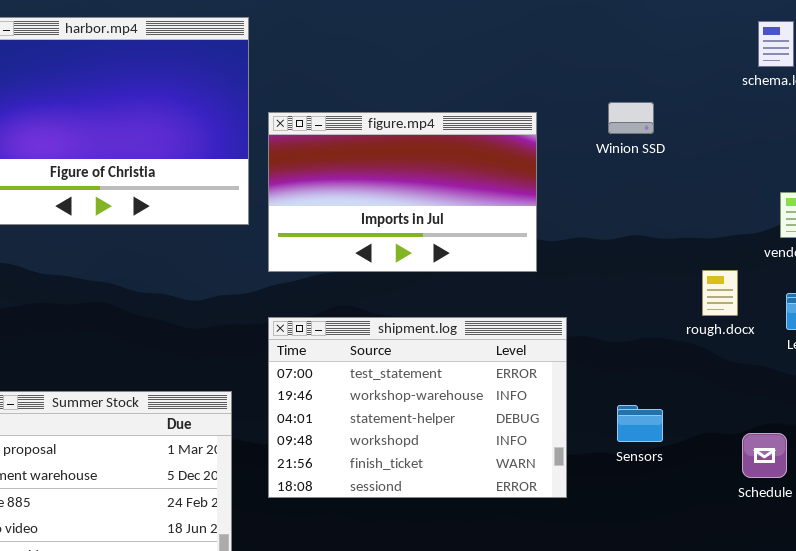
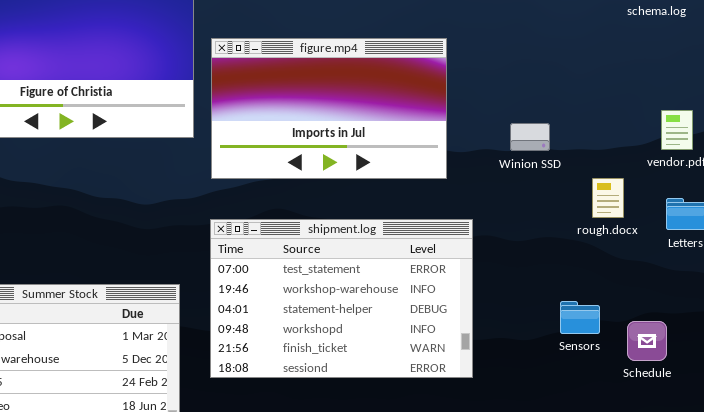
Winion SSD: [608,102,654,134] -> [510,123,550,151], moved
Sensors: [617,405,663,442] -> [560,301,600,334], moved

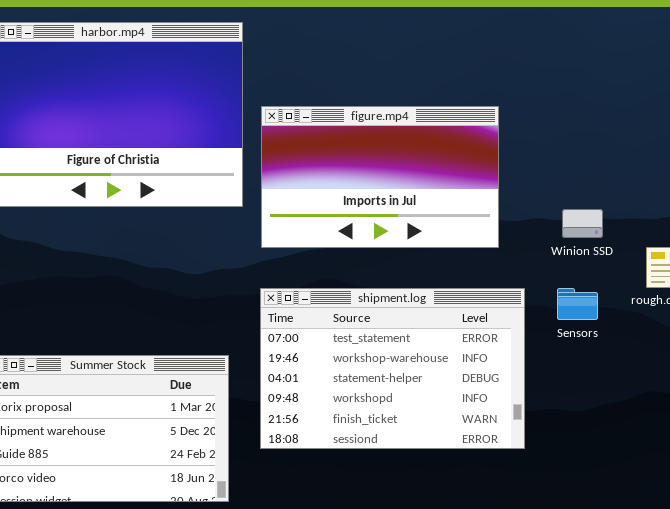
Winion SSD: [510,123,550,151] -> [562,209,603,238], moved
Sensors: [560,301,600,334] -> [557,288,598,320], moved

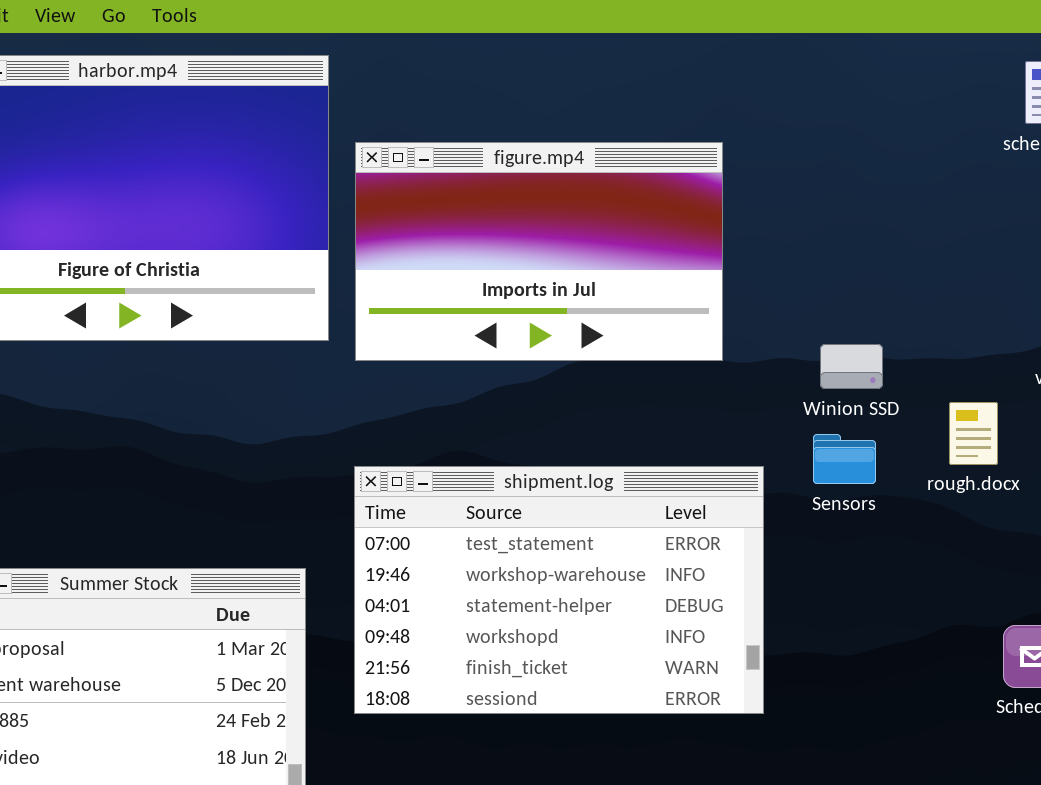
figure.mp4: [261,106,499,248] -> [355,142,723,361], moved
Sensors: [557,288,598,320] -> [813,434,876,484], moved

